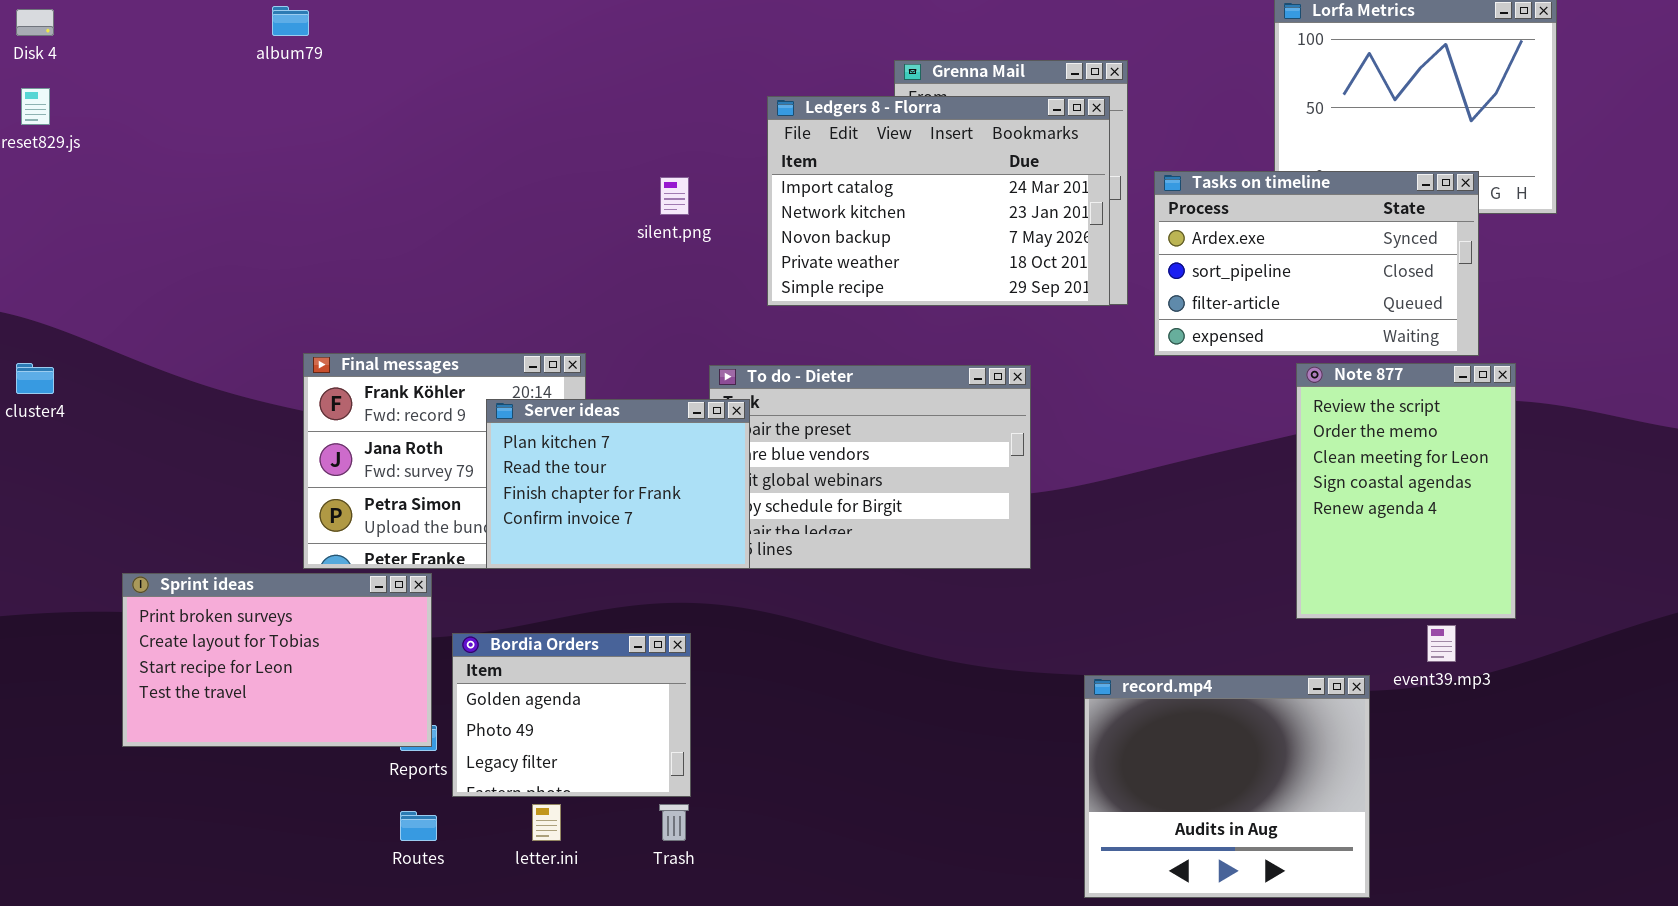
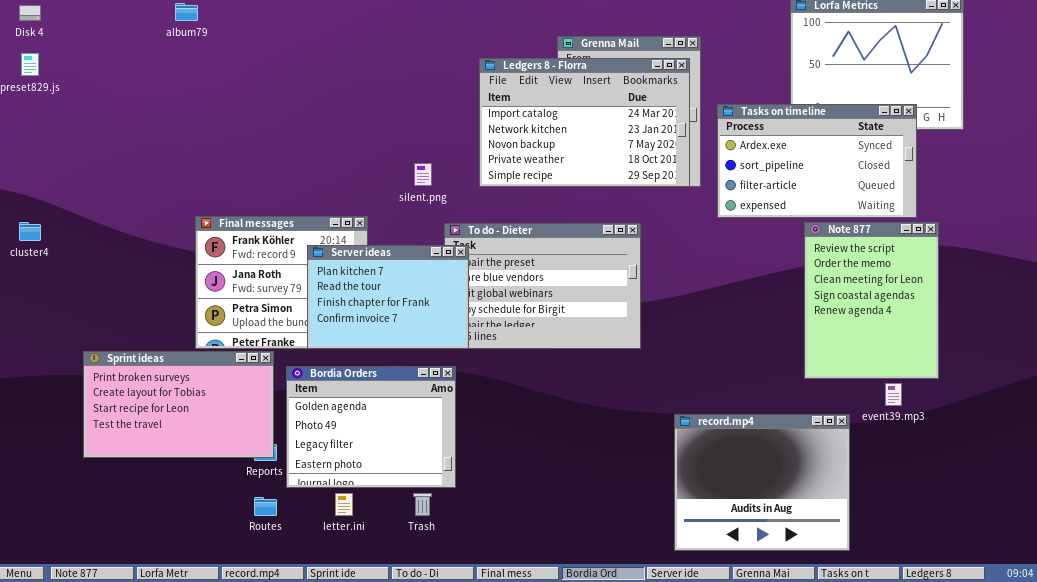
silent.png: [660,177,689,215] -> [414,163,432,186], moved
Bordia Orders: [452,633,691,797] -> [286,366,456,488], resized

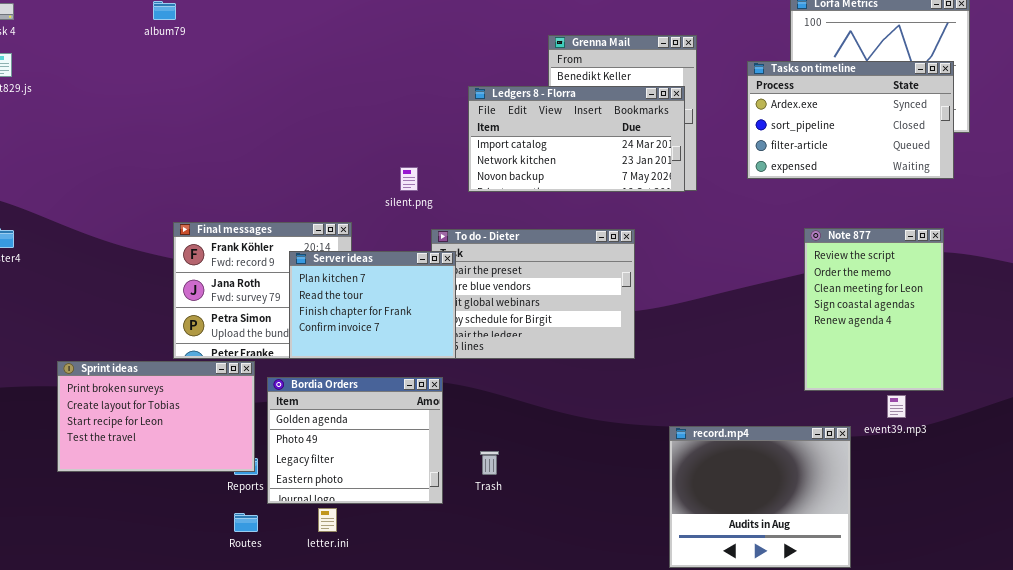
Ledgers 8 - Florra: [479,58,690,187] -> [468,86,685,192], resized
Tasks on timeline: [717,104,917,218] -> [747,61,954,179], moved
Trash: [413,493,432,516] -> [480,451,499,475], moved

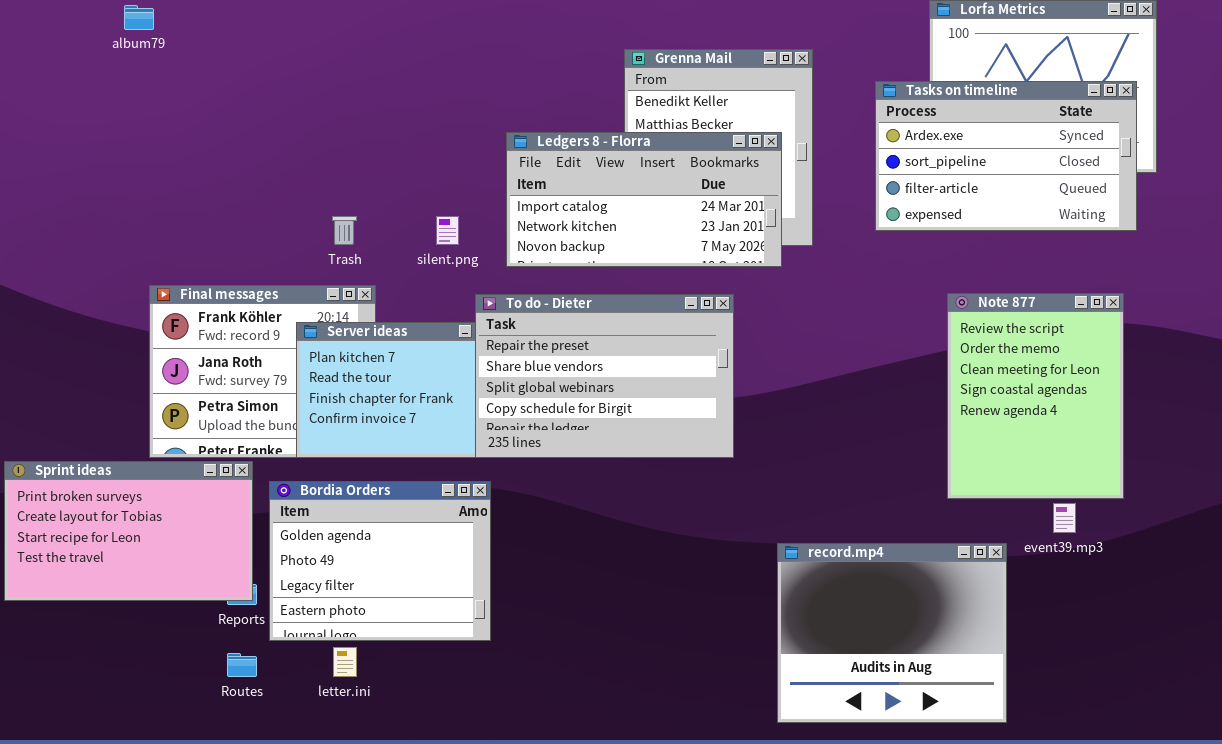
Ledgers 8 - Florra: [468,86,685,192] -> [506,132,782,267], moved
To do - Dieter: [431,229,635,359] -> [475,294,734,458], raised
Trash: [480,451,499,475] -> [332,216,357,245], moved

